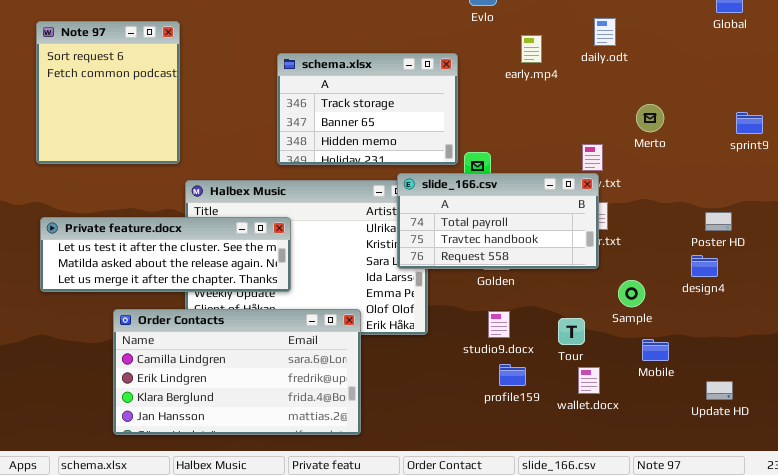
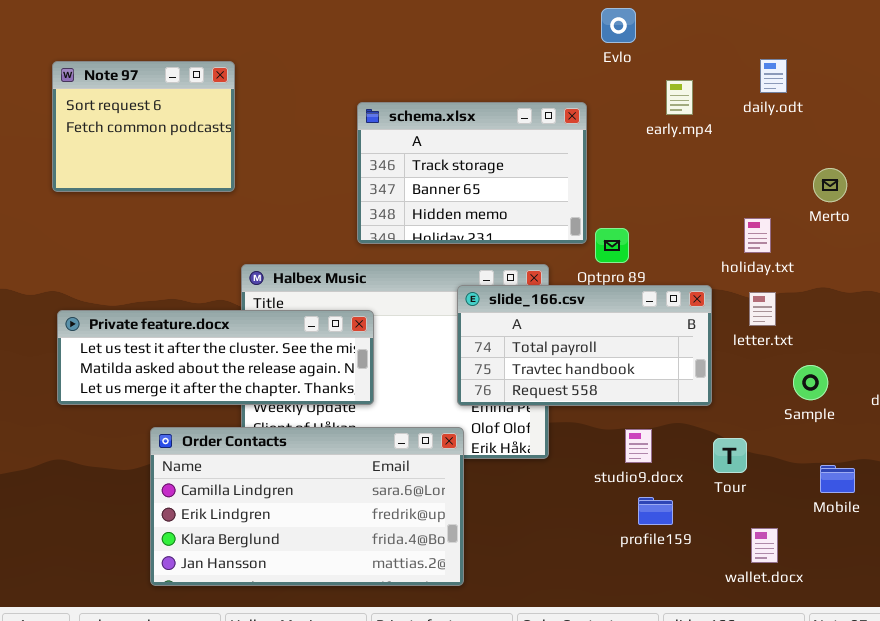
Note 97: [36,21,180,164] -> [52,61,235,192], resized
slide_166.csv: [397,173,599,269] -> [457,285,712,406], moved
Sample: [618,280,645,307] -> [793,365,828,400], moved
wallet.docx: [578,367,600,394] -> [751,528,778,563], moved

